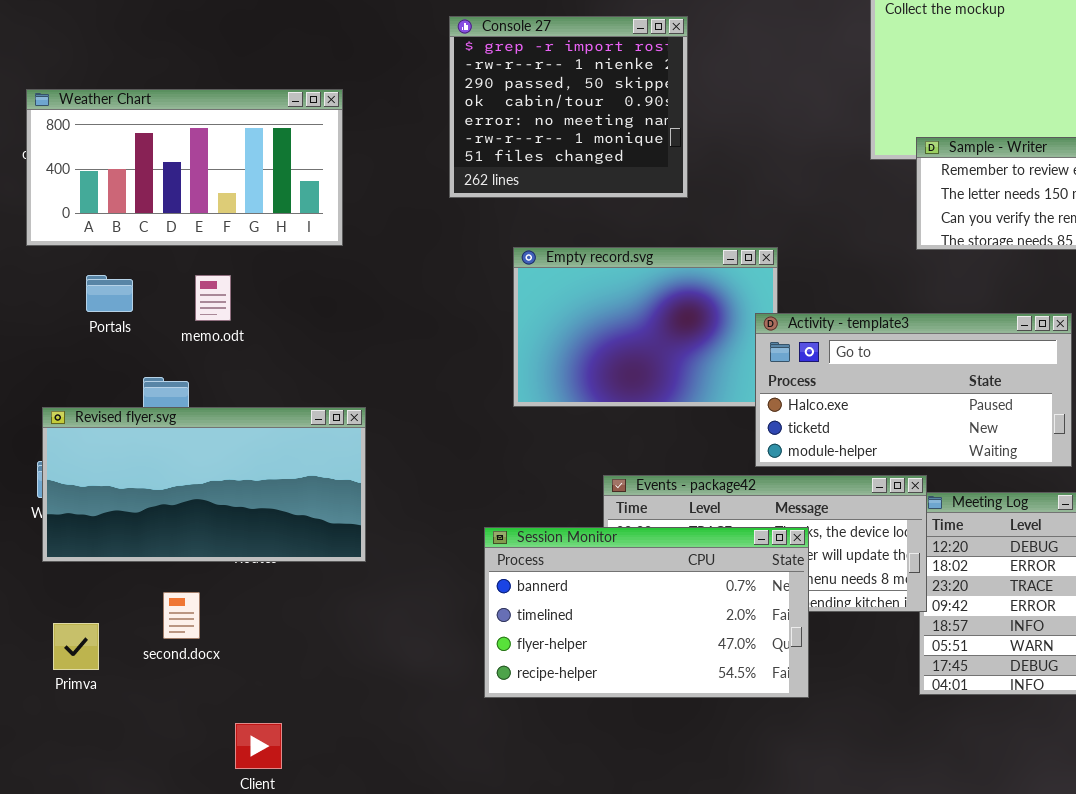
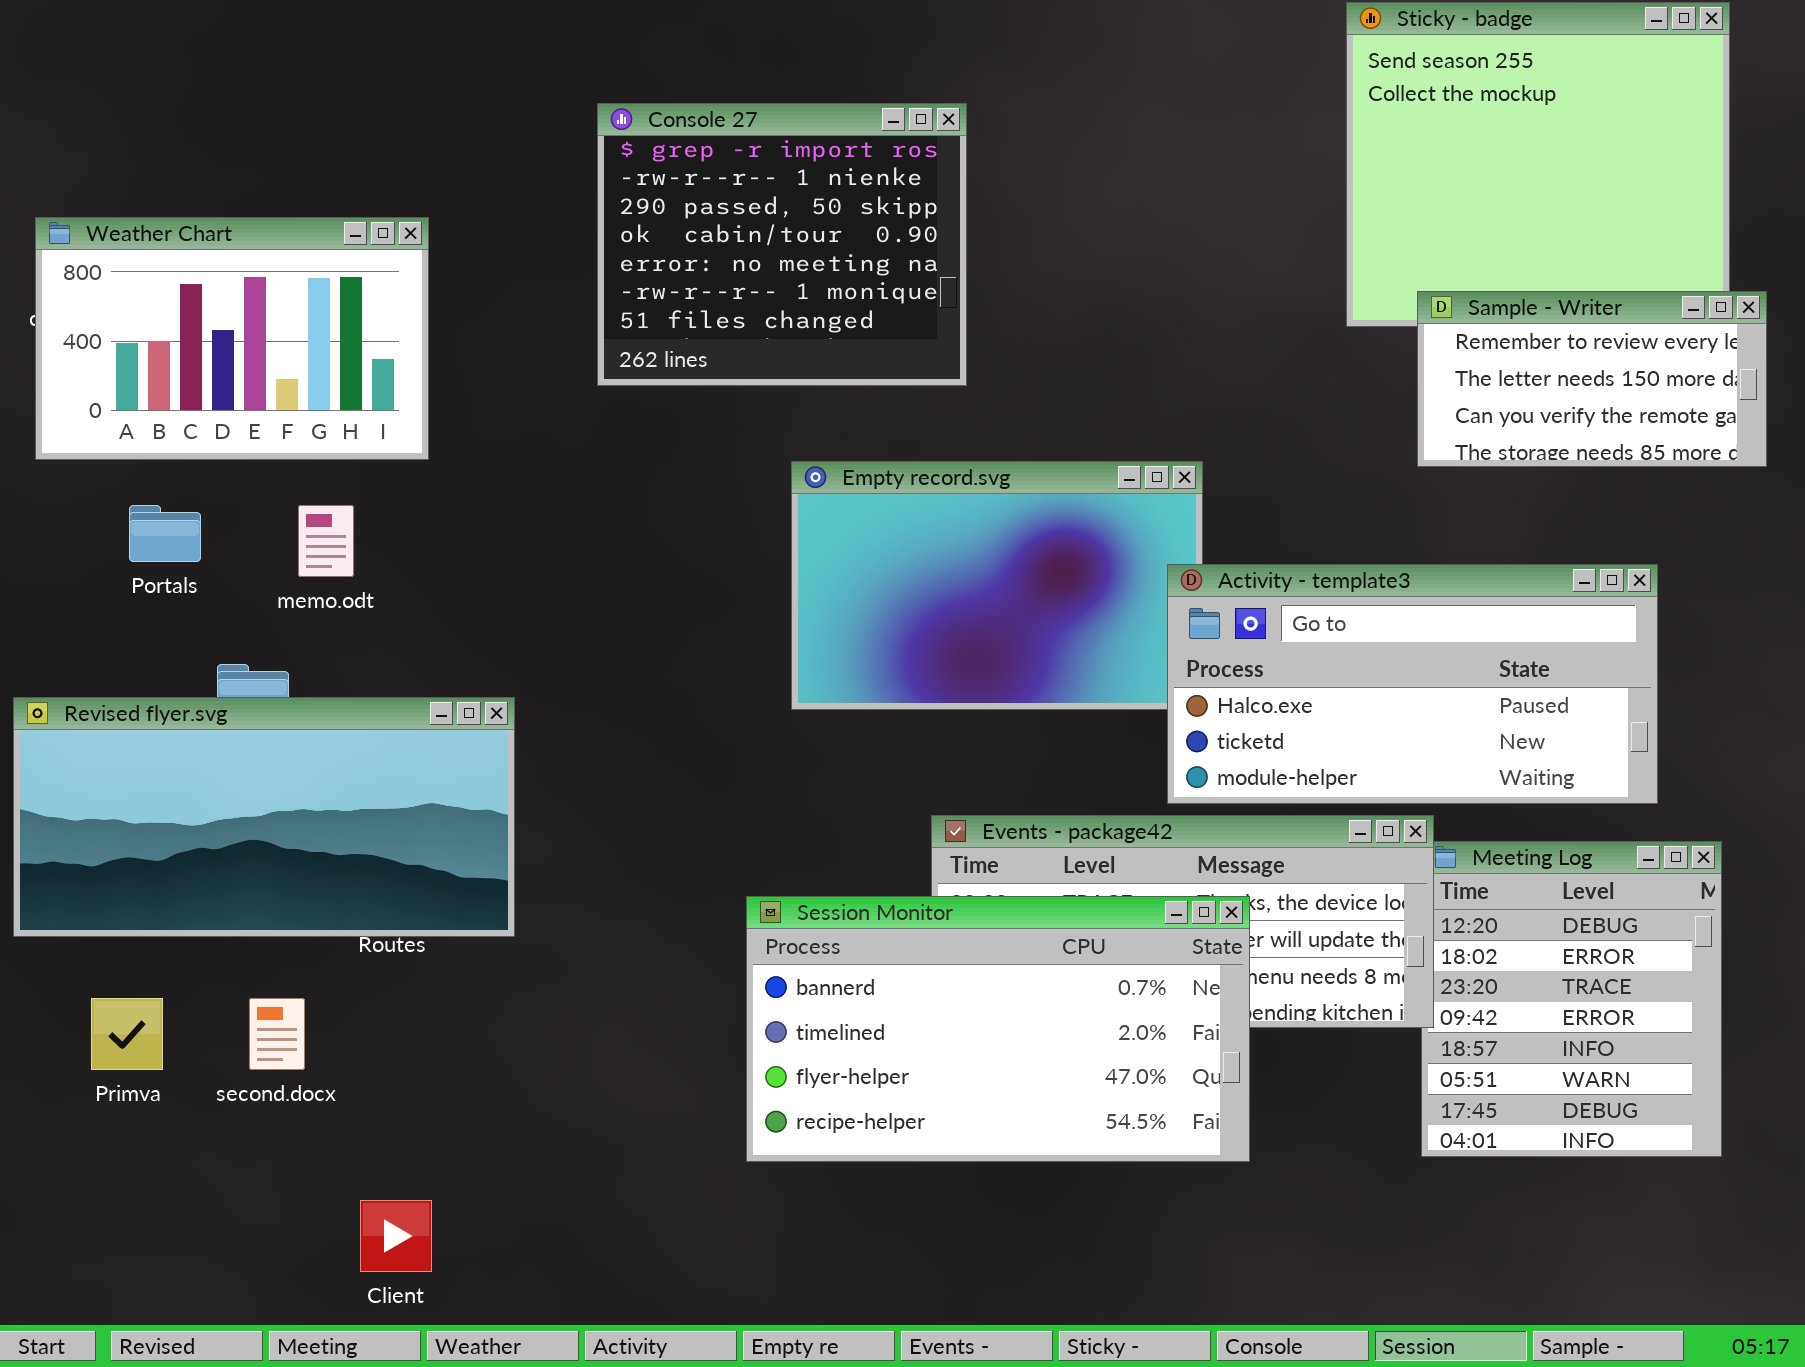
Console 27: [449,16,688,198] -> [597,103,967,386], moved
Weather Chart: [26,89,343,246] -> [35,217,429,460], resized
Revised flyer.svg: [42,407,366,562] -> [13,697,515,937], moved
Primva: [53,623,99,670] -> [91,998,163,1070], moved

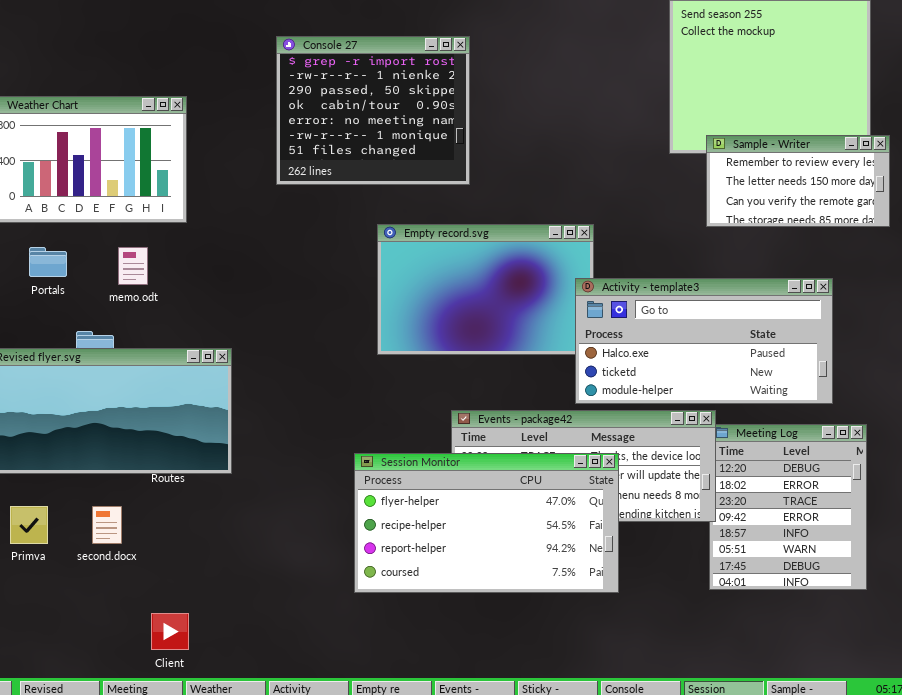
Session Monitor: [746,896,1250,1162] -> [354,453,619,593], scrolled down 2 rows

